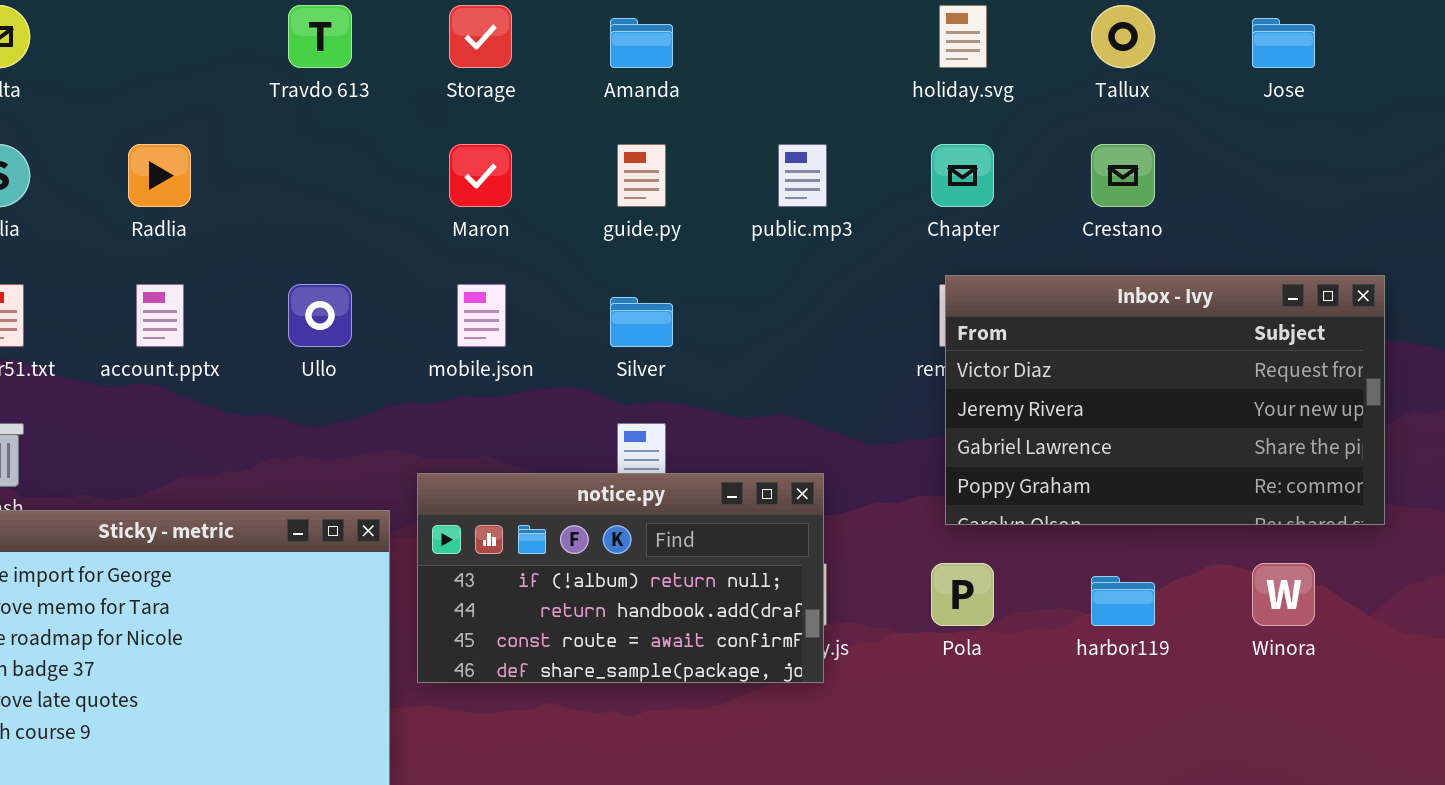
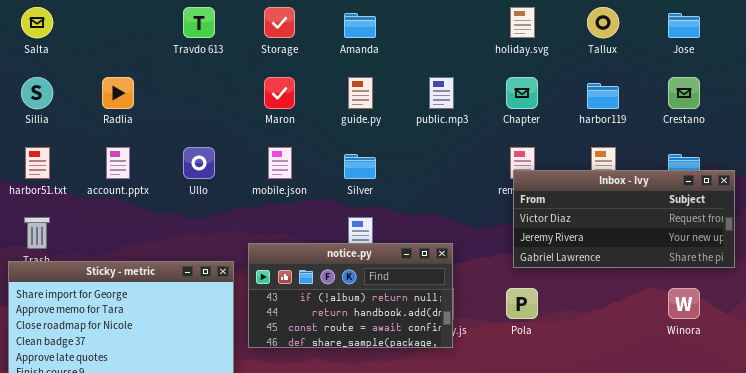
Crestano: [1091,144,1155,207] -> [668,77,700,109], moved
Inbox - Ivy: [945,275,1385,525] -> [513,170,735,268], resized
harbor119: [1091,576,1155,626] -> [587,83,619,109], moved

